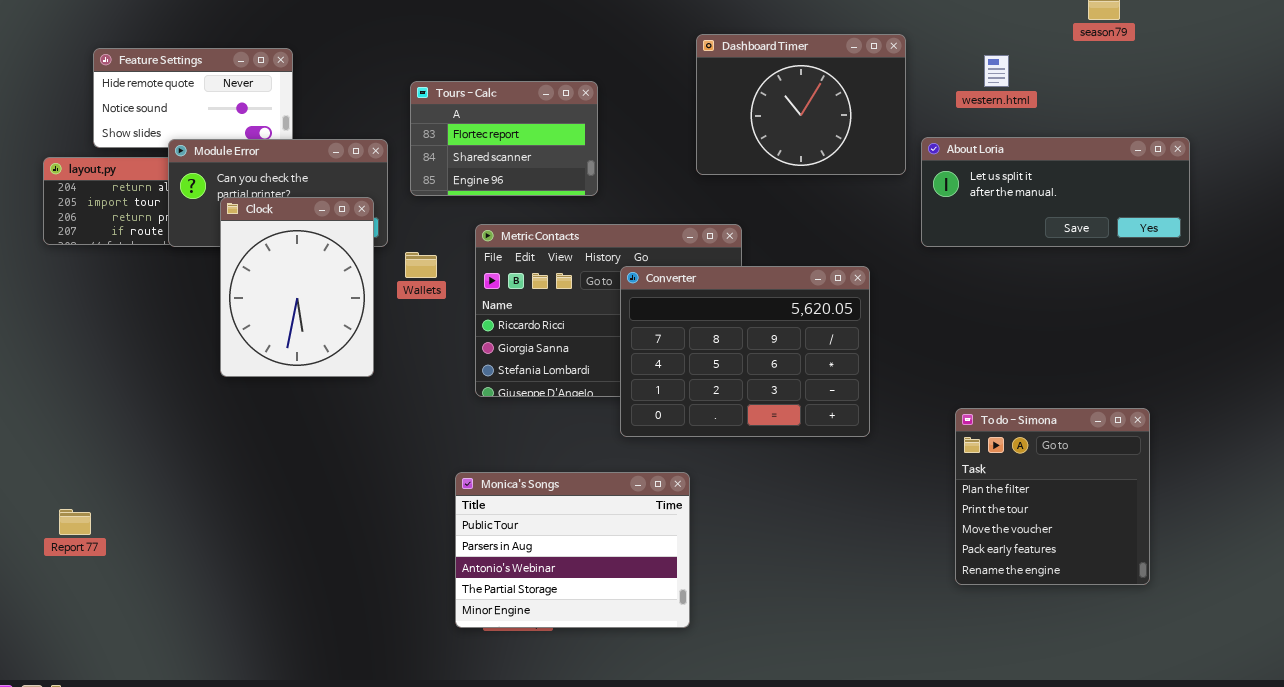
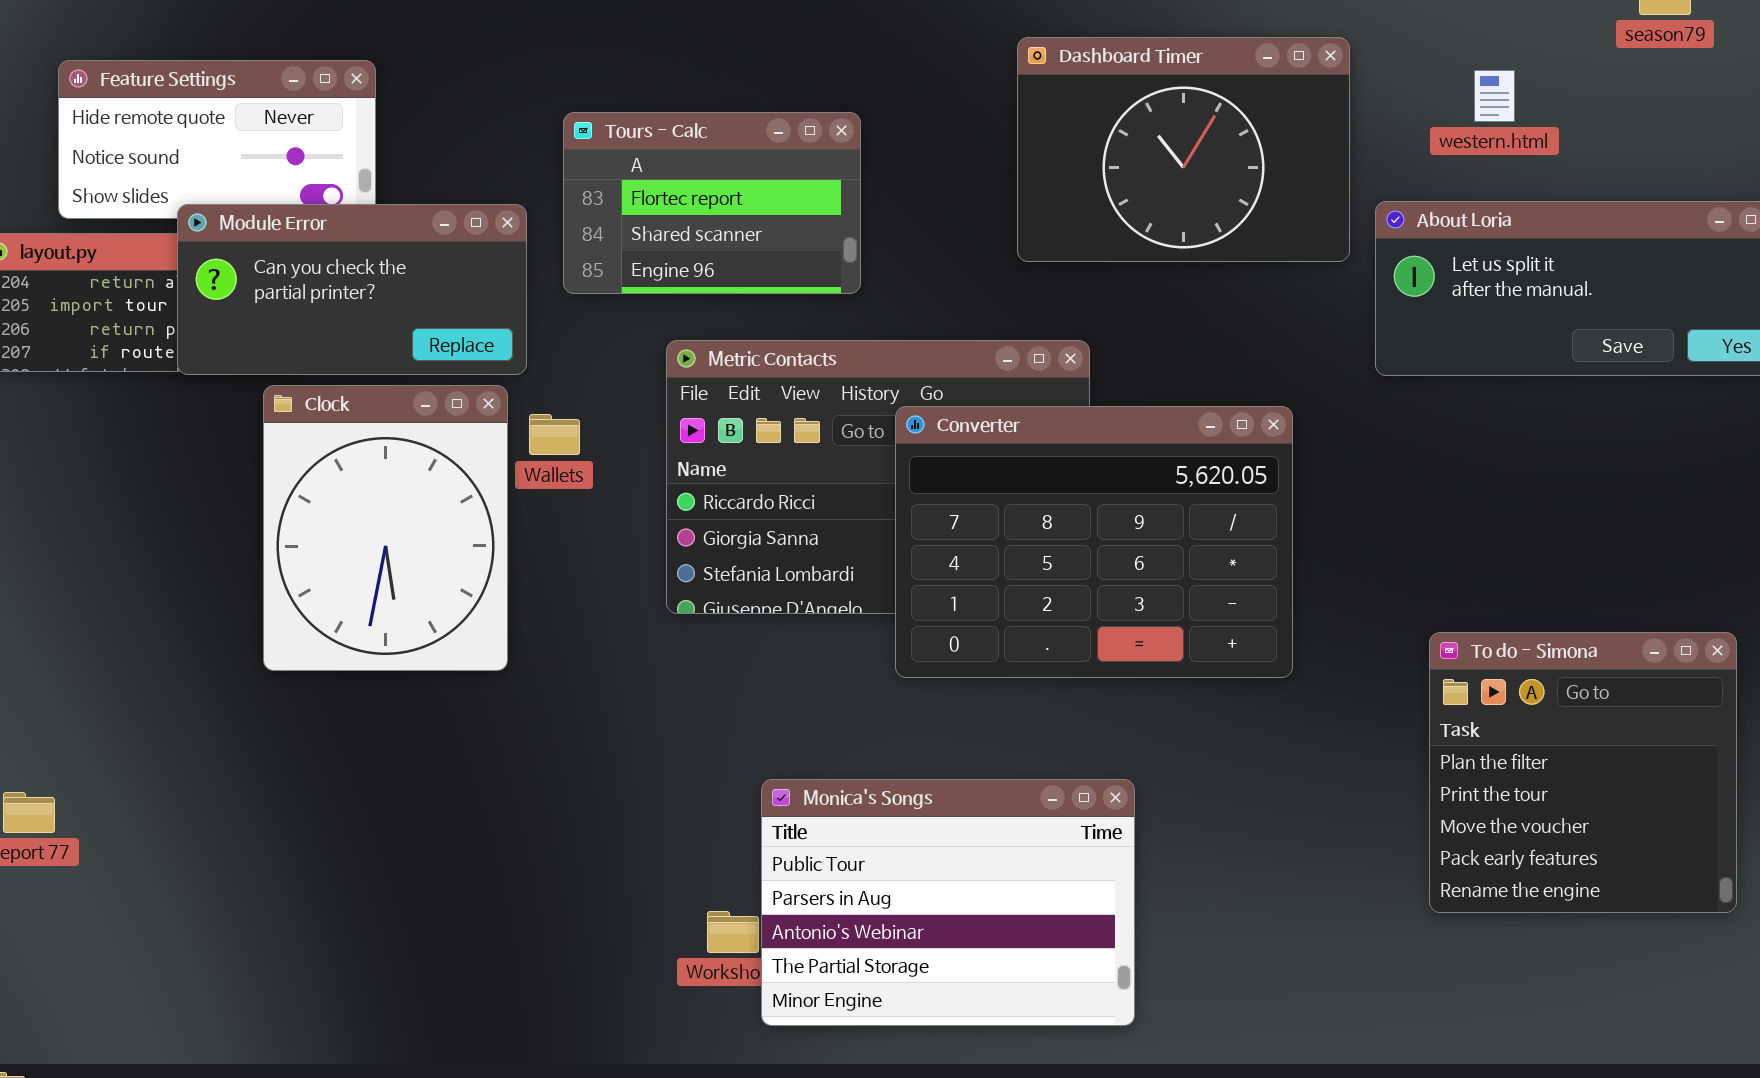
Clock: [220,197,374,377] -> [263,385,508,671], moved
Wallets: [405,252,437,278] -> [529,414,580,455], moved
Monica's Songs: [455,472,690,628] -> [761,779,1135,1026], moved

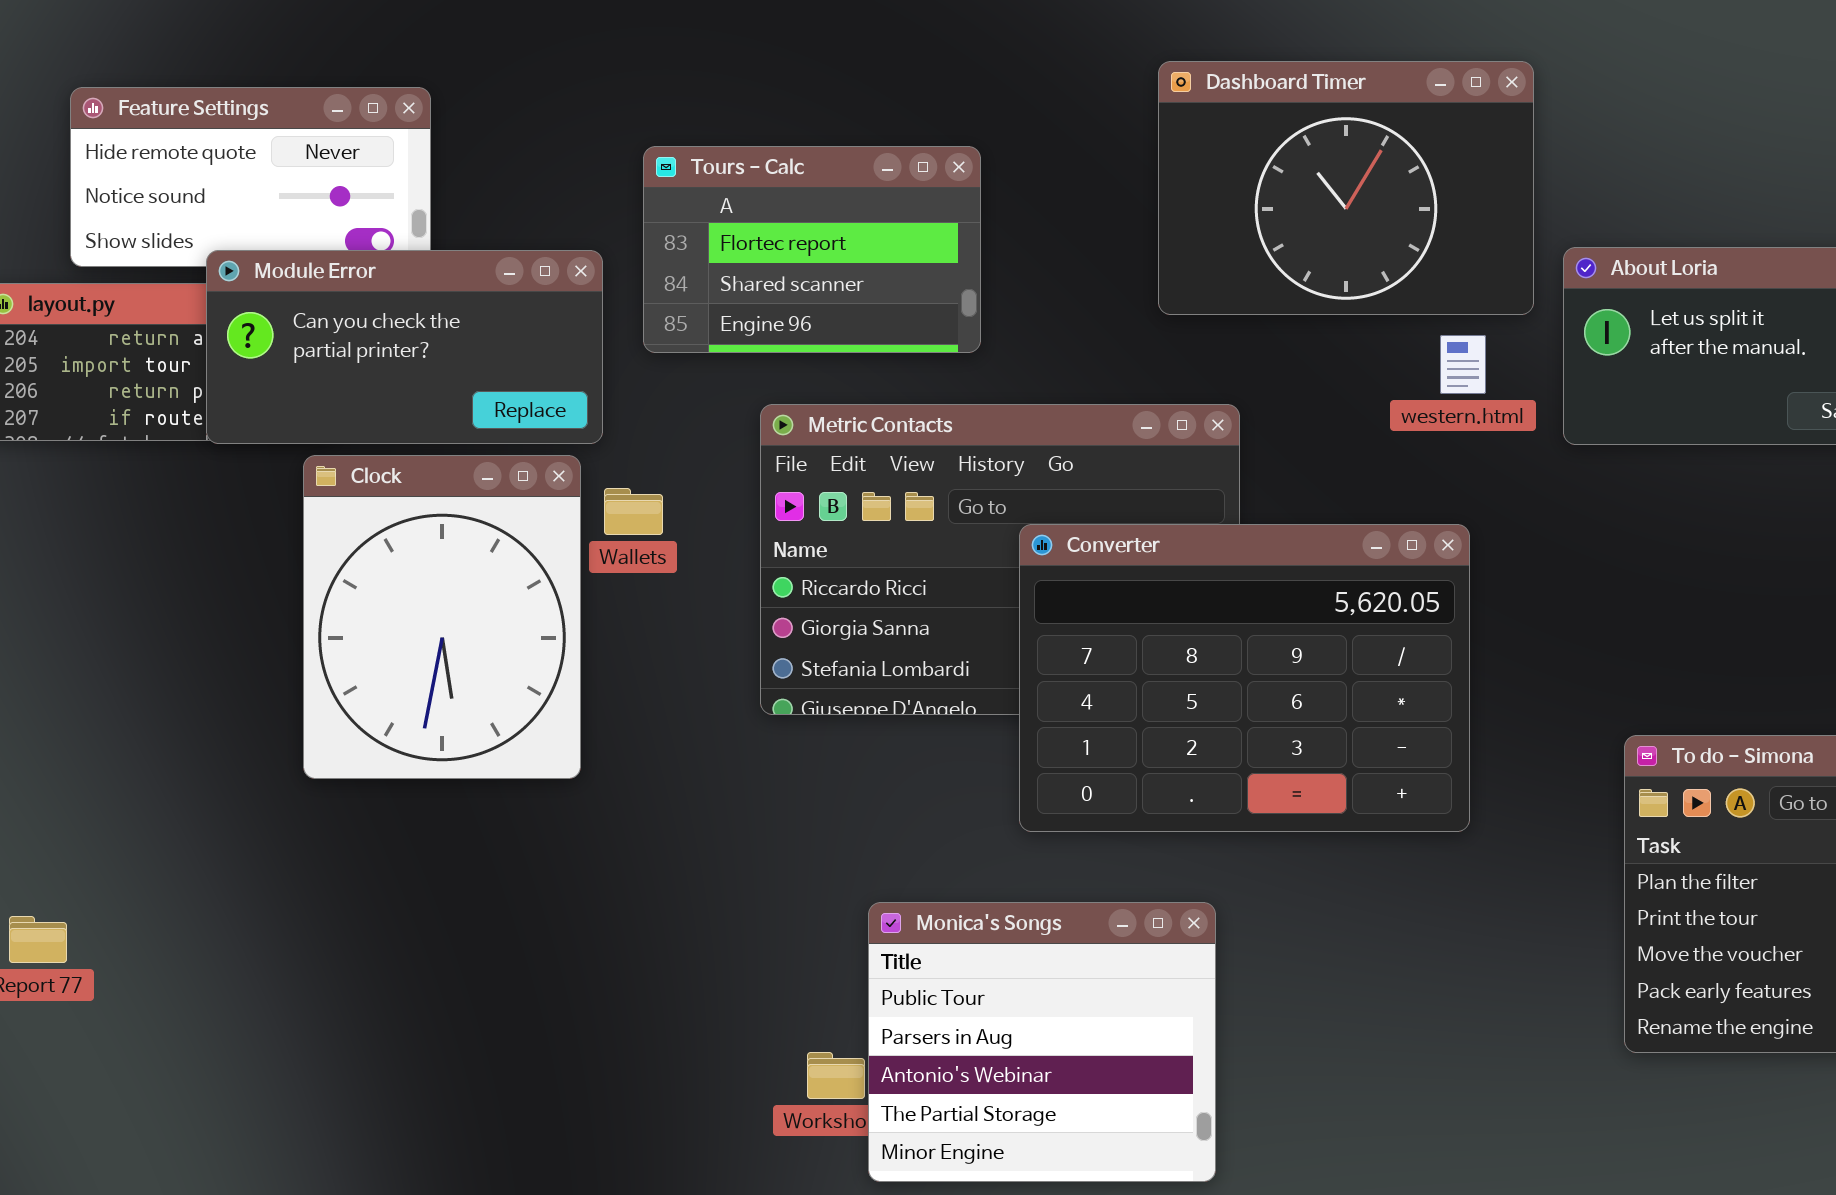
western.html: [1474,70,1515,122] -> [1440,335,1486,394], moved
Converter: [895,406,1293,678] -> [1019,524,1470,832], moved
Monica's Songs: [761,779,1135,1026] -> [868,902,1216,1182], resized

